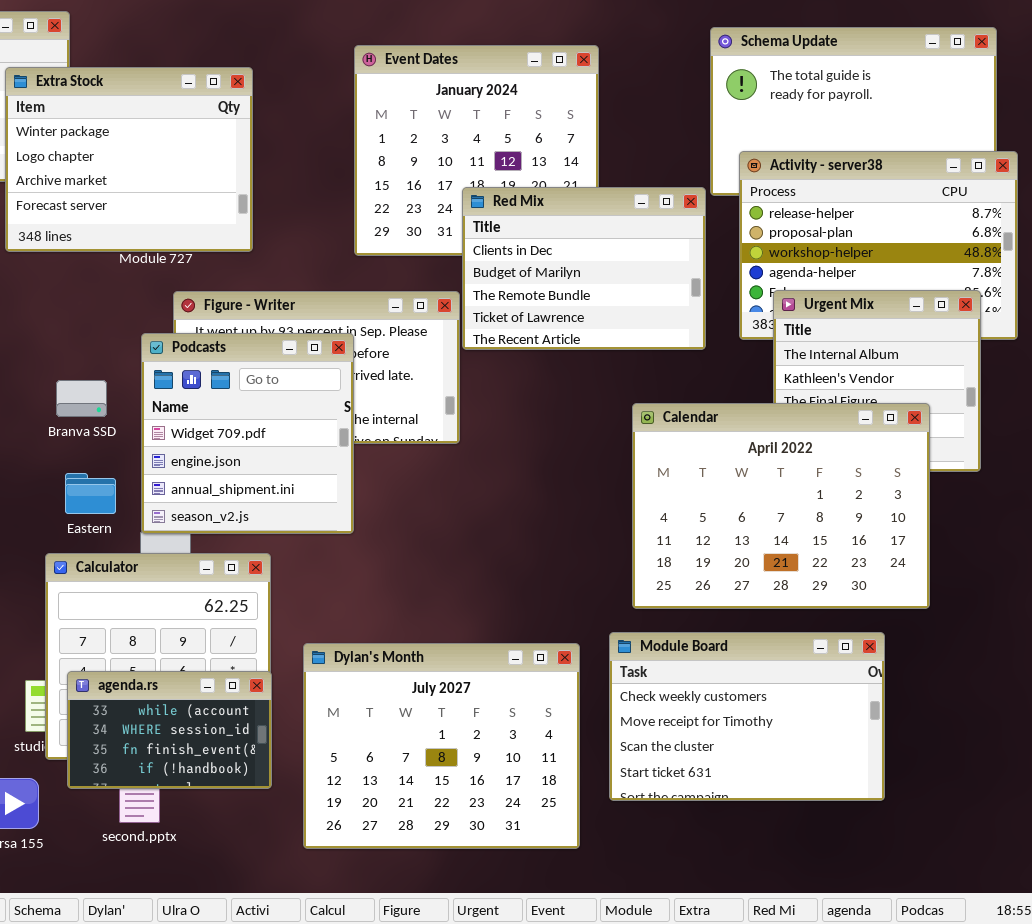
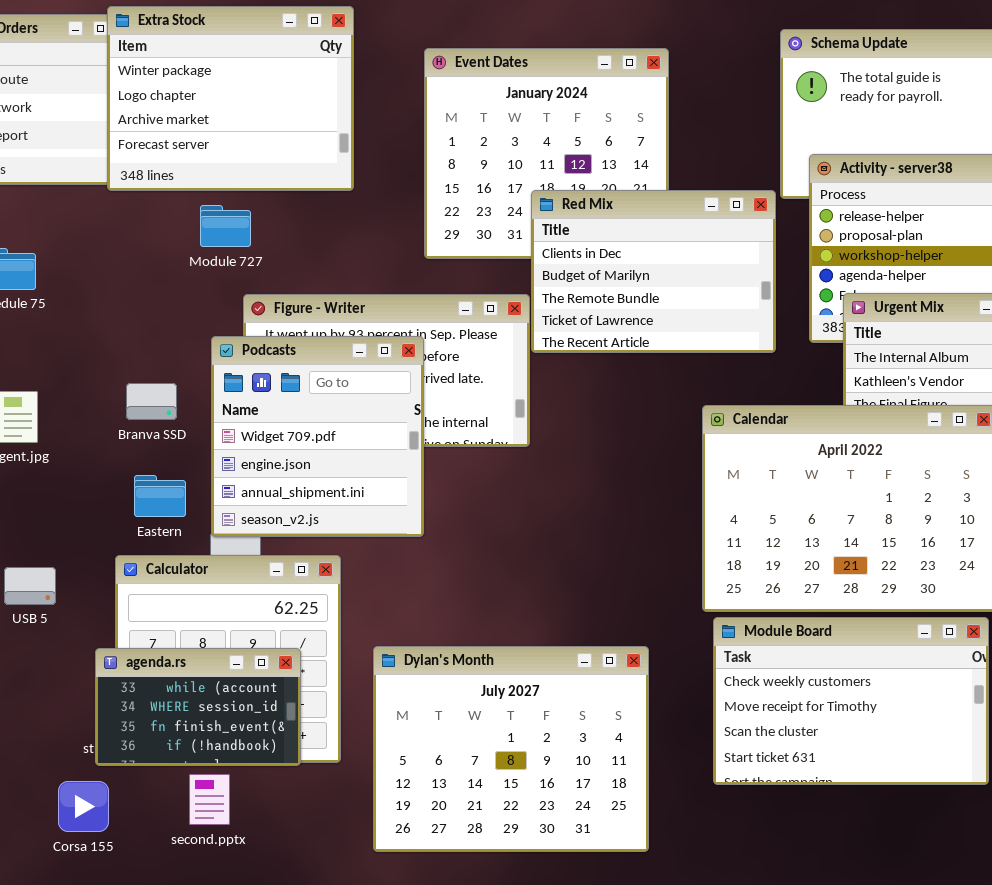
Extra Stock: [5,67,253,252] -> [107,6,354,191], moved
Module Board: [609,632,885,801] -> [713,617,989,785], moved
agenda.rs: [67,671,272,789] -> [95,648,301,766], moved

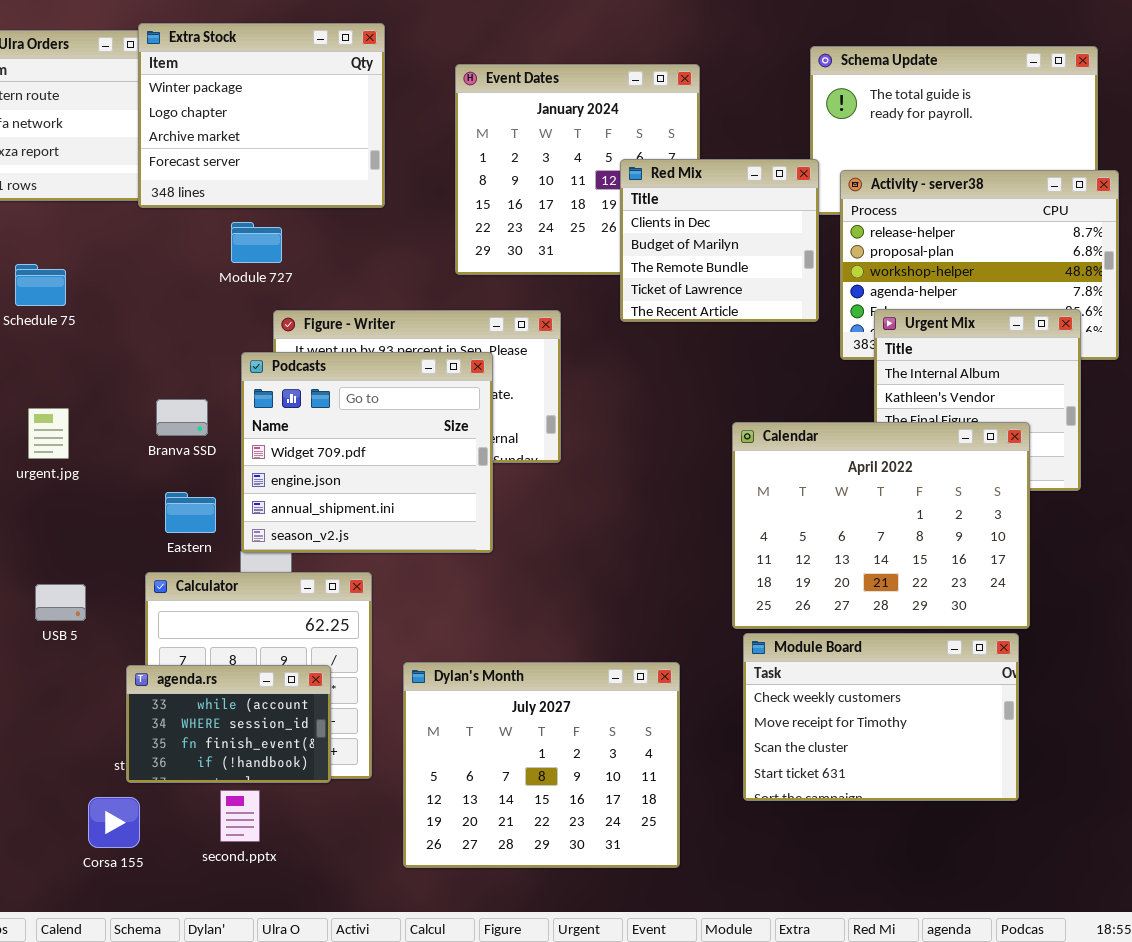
Red Mix: [531,190,776,353] -> [620,159,819,322], moved, resized
Podcasts: [211,336,424,537] -> [241,352,493,553], resized

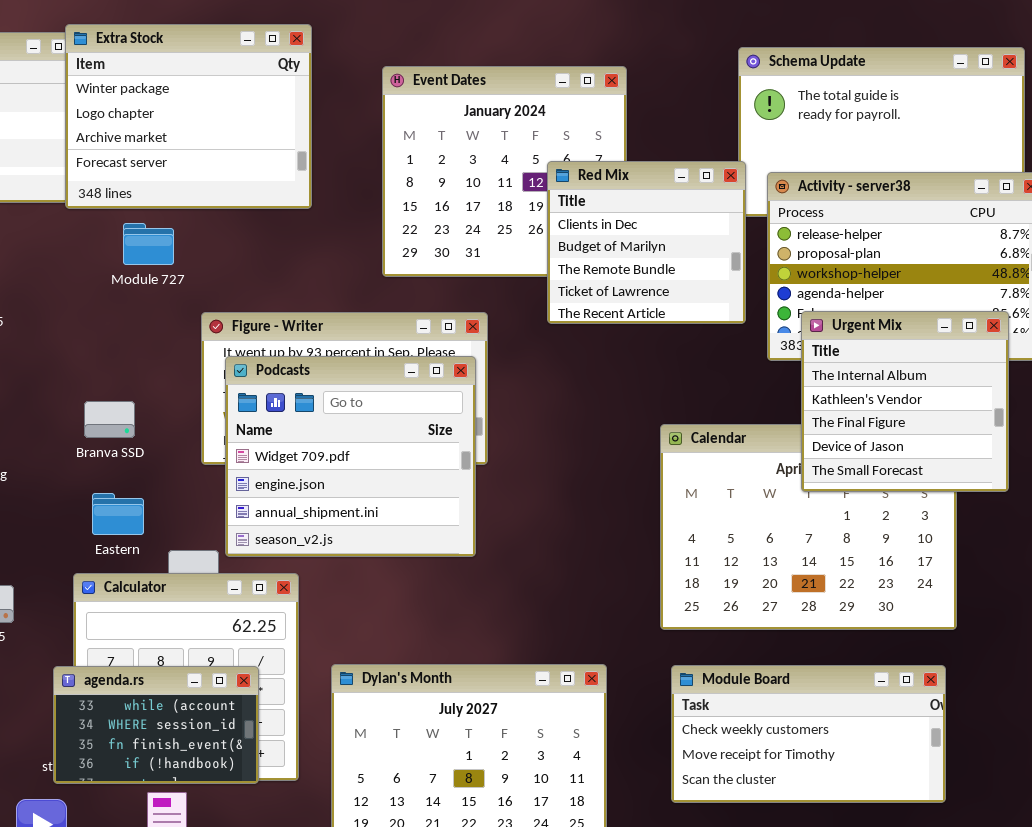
Module 727: [231,222,282,263] -> [123,223,174,265], moved
Urgent Mix: [874,309,1081,491] -> [801,311,1009,492], raised
Podcasts: [241,352,493,553] -> [225,356,476,557], moved
Module Board: [743,633,1019,801] -> [671,665,946,803], resized

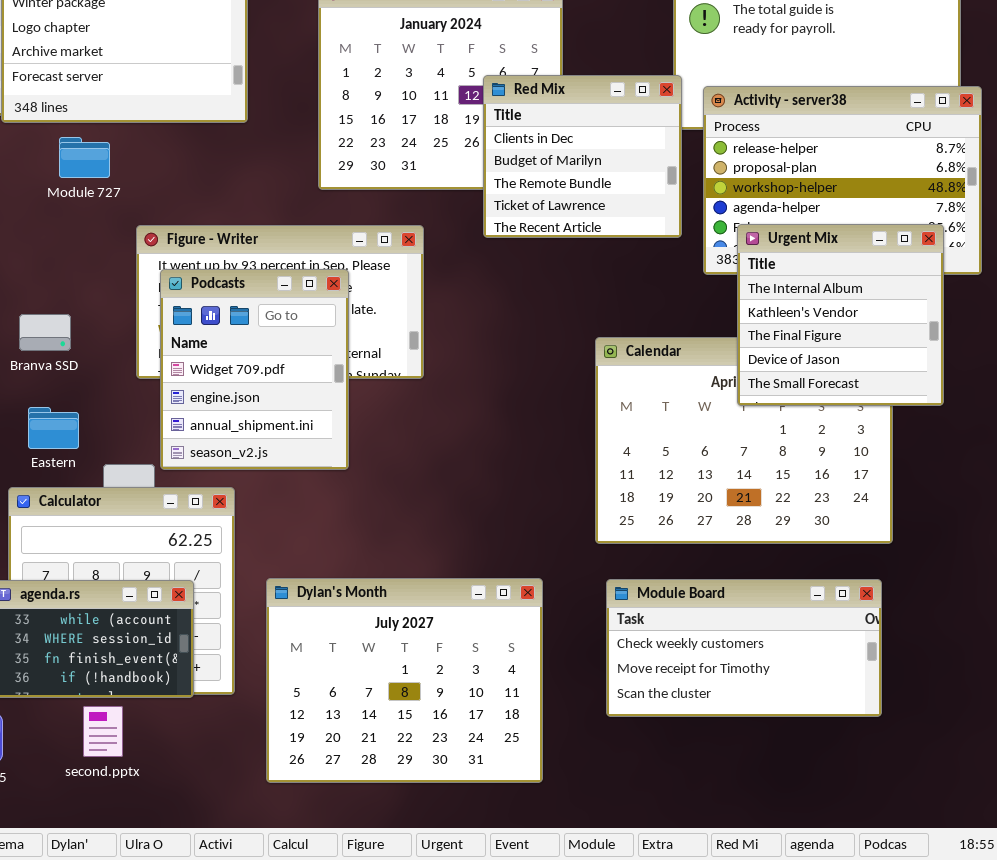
Podcasts: [225,356,476,557] -> [160,269,349,470], resized

